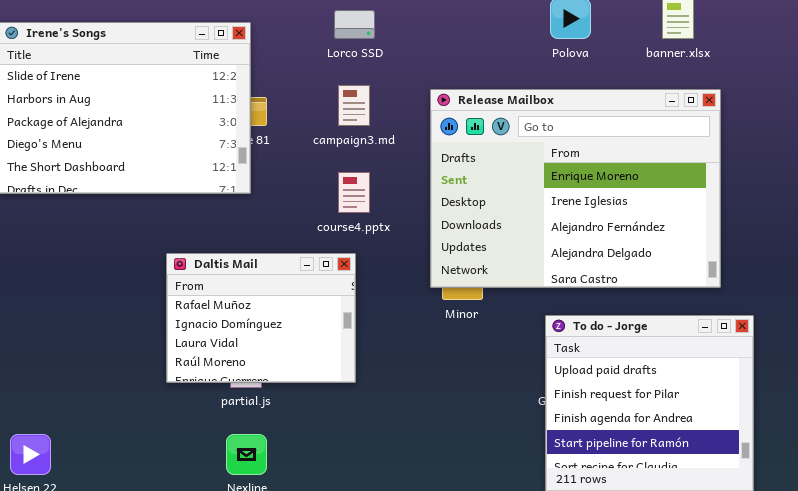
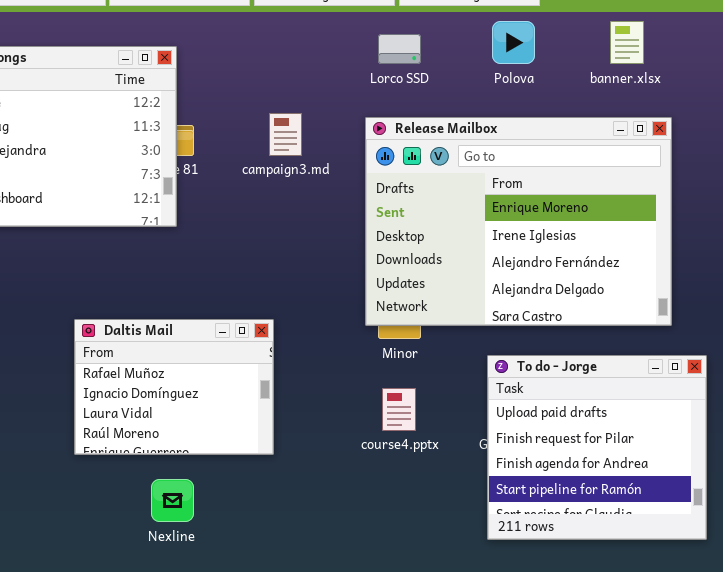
Lorco SSD: [334,10,375,39] -> [378,34,421,64], moved
course4.pptx: [338,172,370,213] -> [382,388,416,431], moved
Daltis Mail: [166,253,356,383] -> [74,319,274,455], moved

